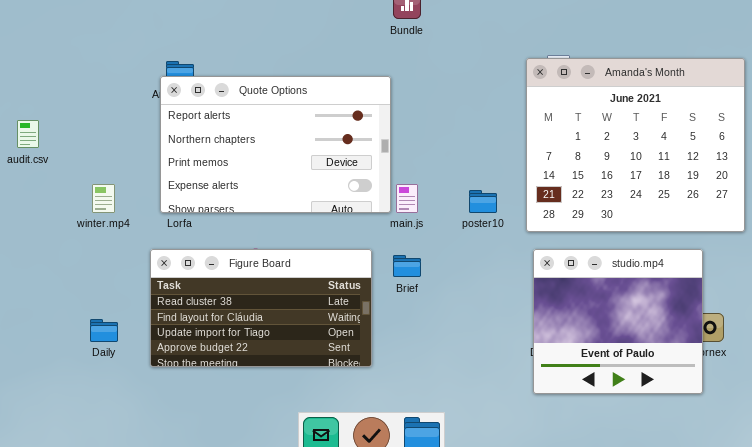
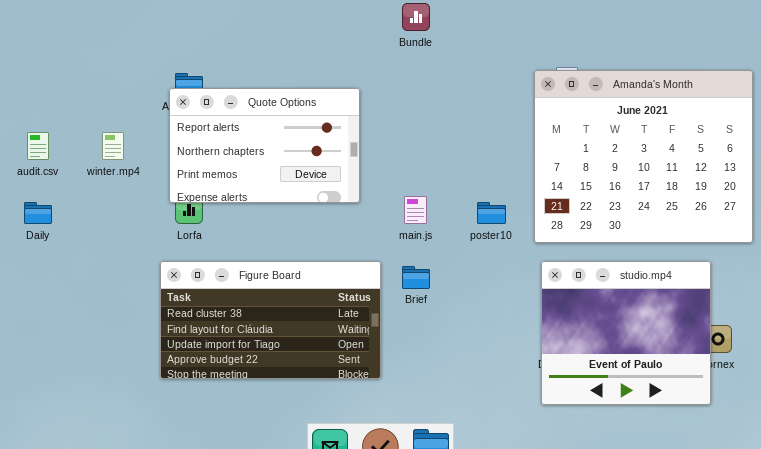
Quote Options: [160,76,391,213] -> [169,88,360,203], resized
winter.mp4: [92,184,115,213] -> [102,132,124,160], moved
Daily: [90,319,118,342] -> [24,202,52,224], moved

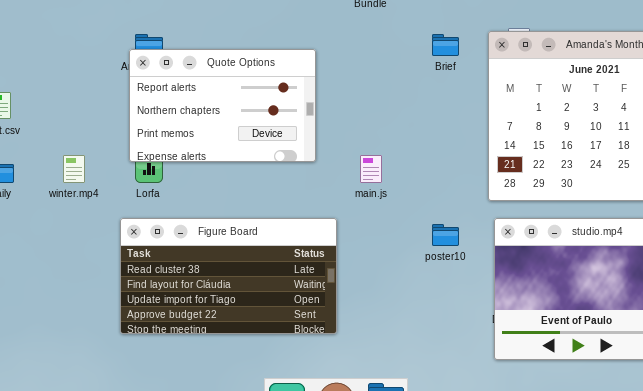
winter.mp4: [102,132,124,160] -> [63,155,85,183], moved
poster10: [477,202,506,224] -> [432,224,459,246], moved
Brief: [402,266,430,289] -> [432,34,459,56], moved

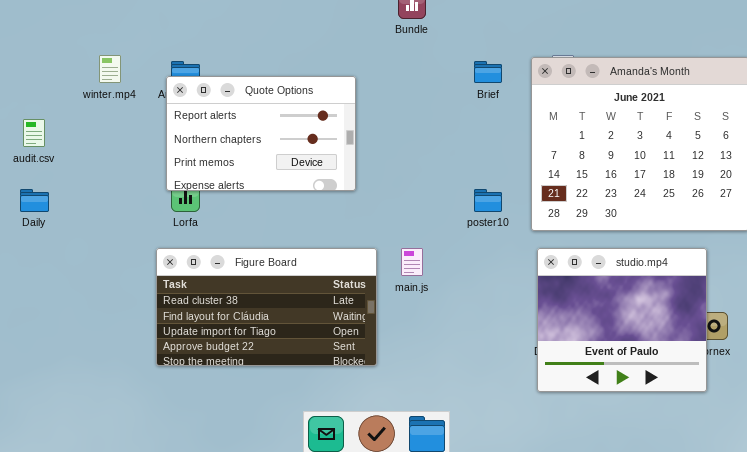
winter.mp4: [63,155,85,183] -> [99,55,121,83], moved
main.js: [360,155,382,183] -> [401,248,423,276], moved
poster10: [432,224,459,246] -> [474,189,502,212], moved

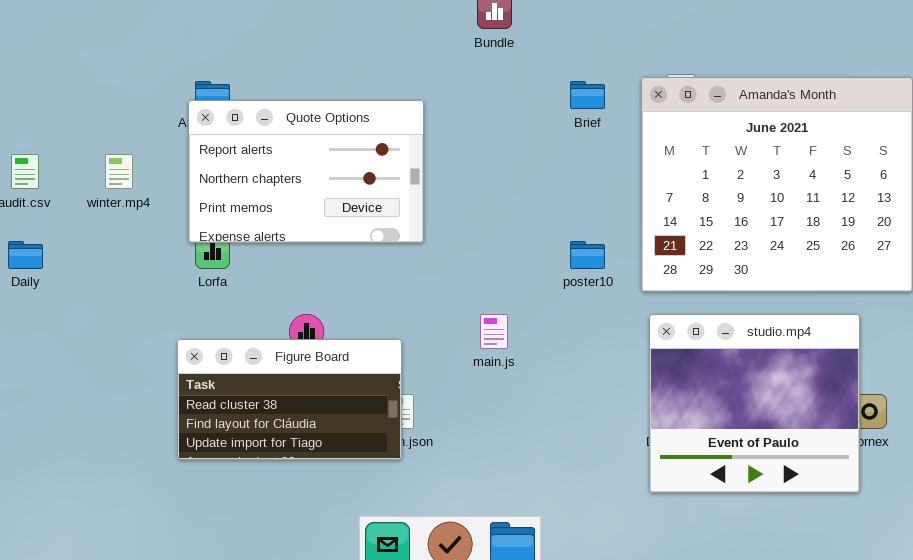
winter.mp4: [99,55,121,83] -> [105,154,133,189], moved
Figure Board: [156,248,377,366] -> [177,339,402,460], resized

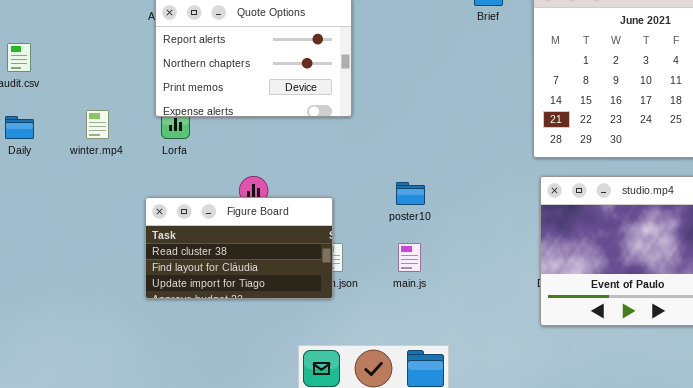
winter.mp4: [105,154,133,189] -> [86,110,109,139], moved
poster10: [570,241,605,269] -> [396,182,425,205], moved
main.js: [480,314,508,349] -> [398,243,421,272], moved

